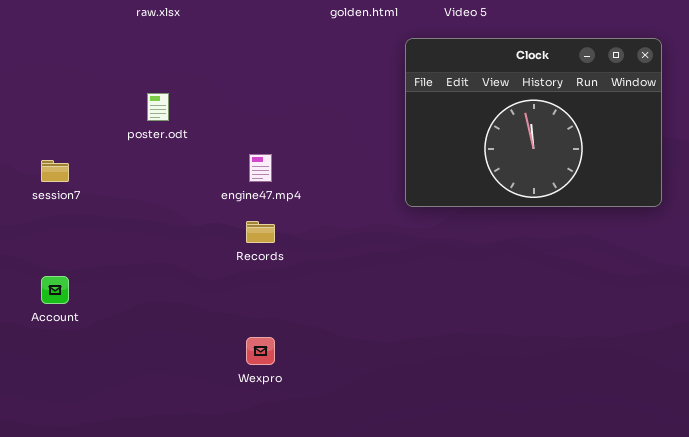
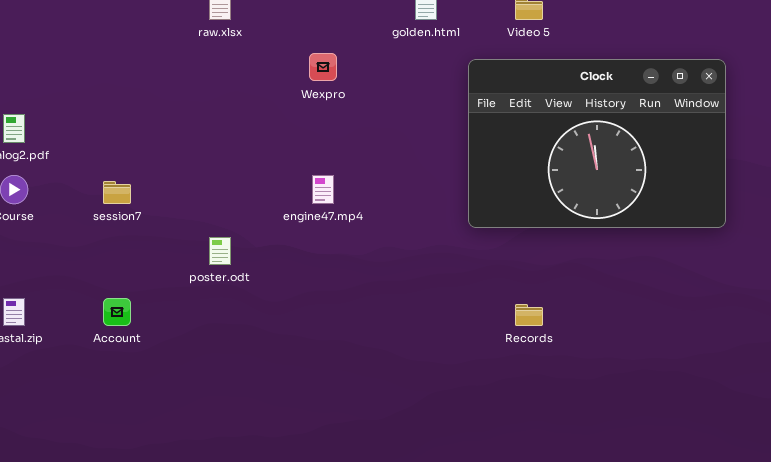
poster.odt: [147,93,169,121] -> [209,237,231,265], moved
Records: [246,221,275,243] -> [515,304,543,326], moved
Wexpro: [246,337,275,365] -> [309,53,337,81], moved

